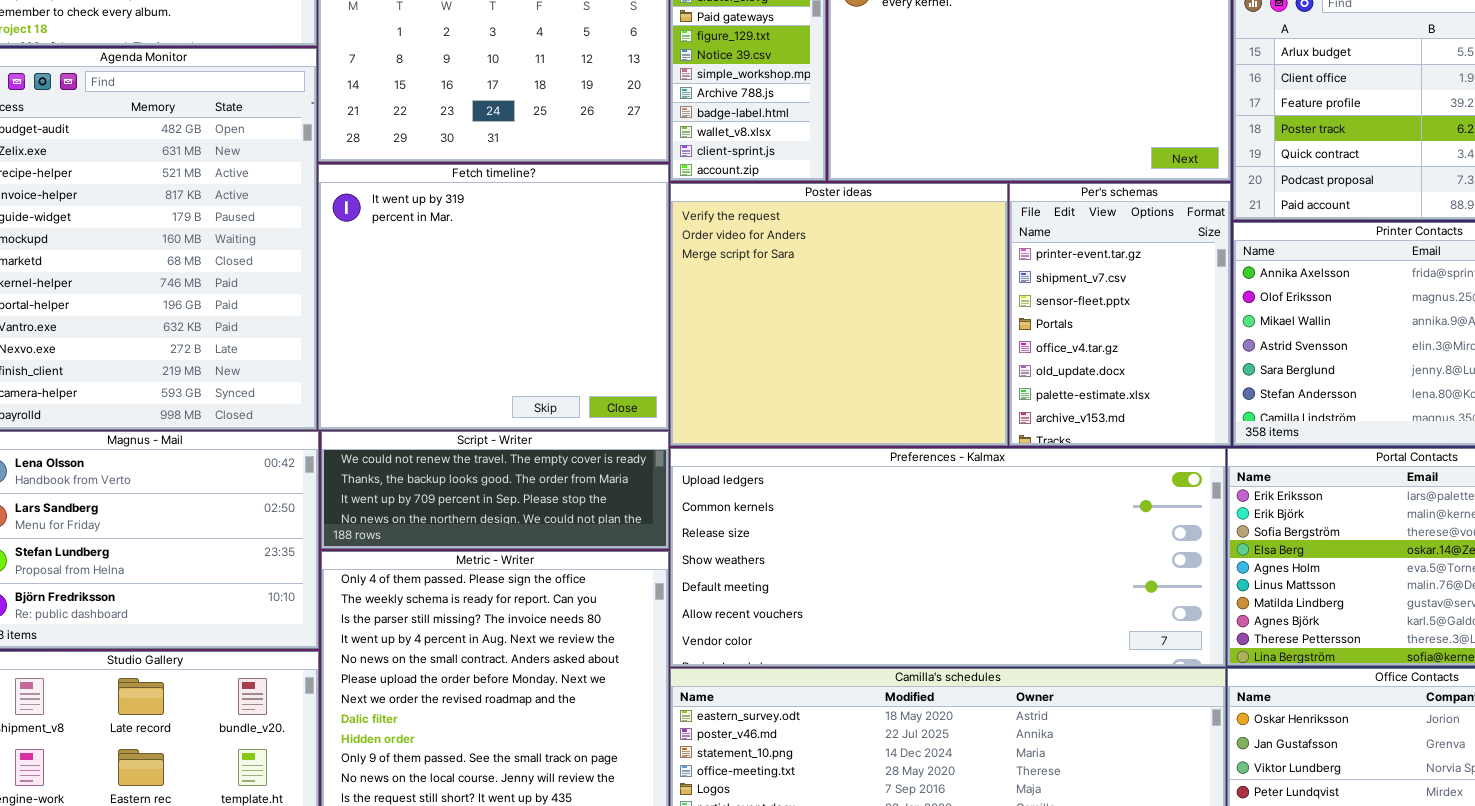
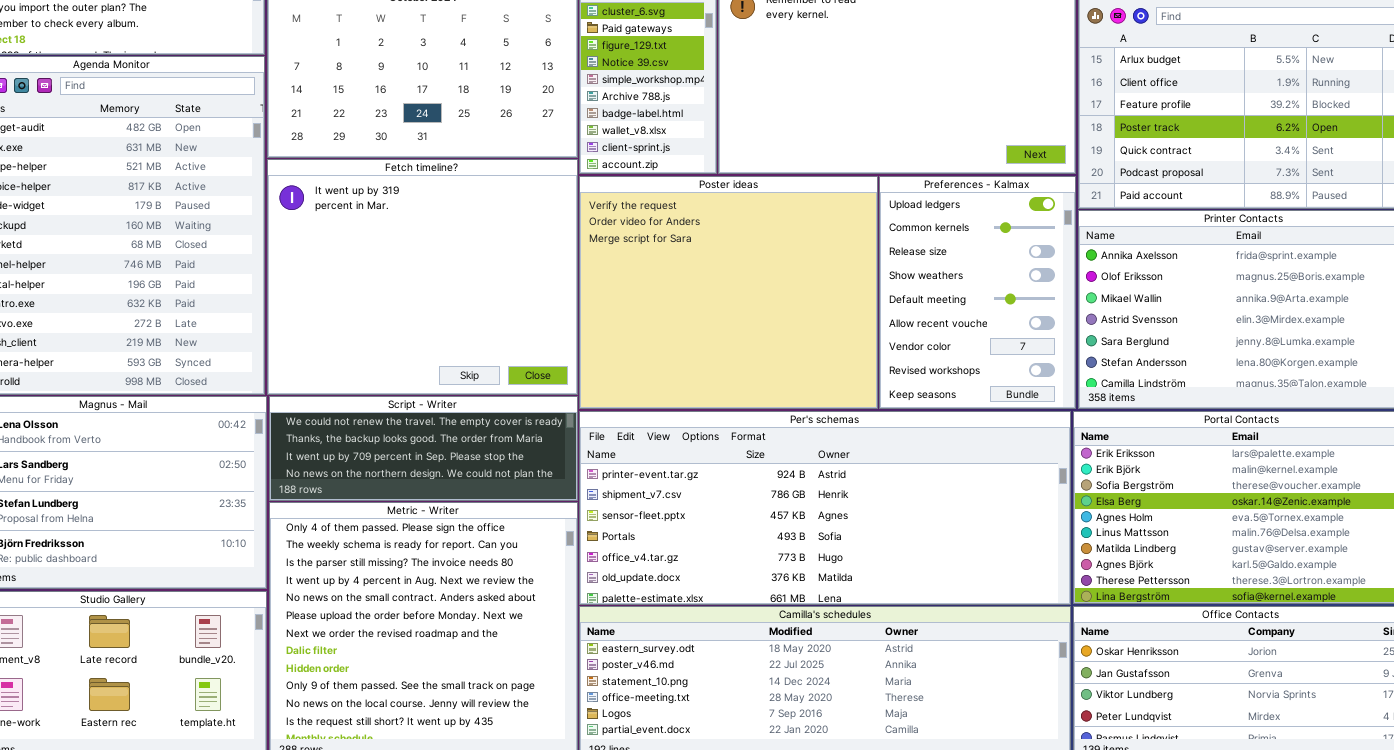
Per's schemas: [1009,183,1231,446] -> [579,411,1071,605], moved, resized
Preferences - Kalmax: [670,448,1226,667] -> [879,176,1076,409], moved, resized

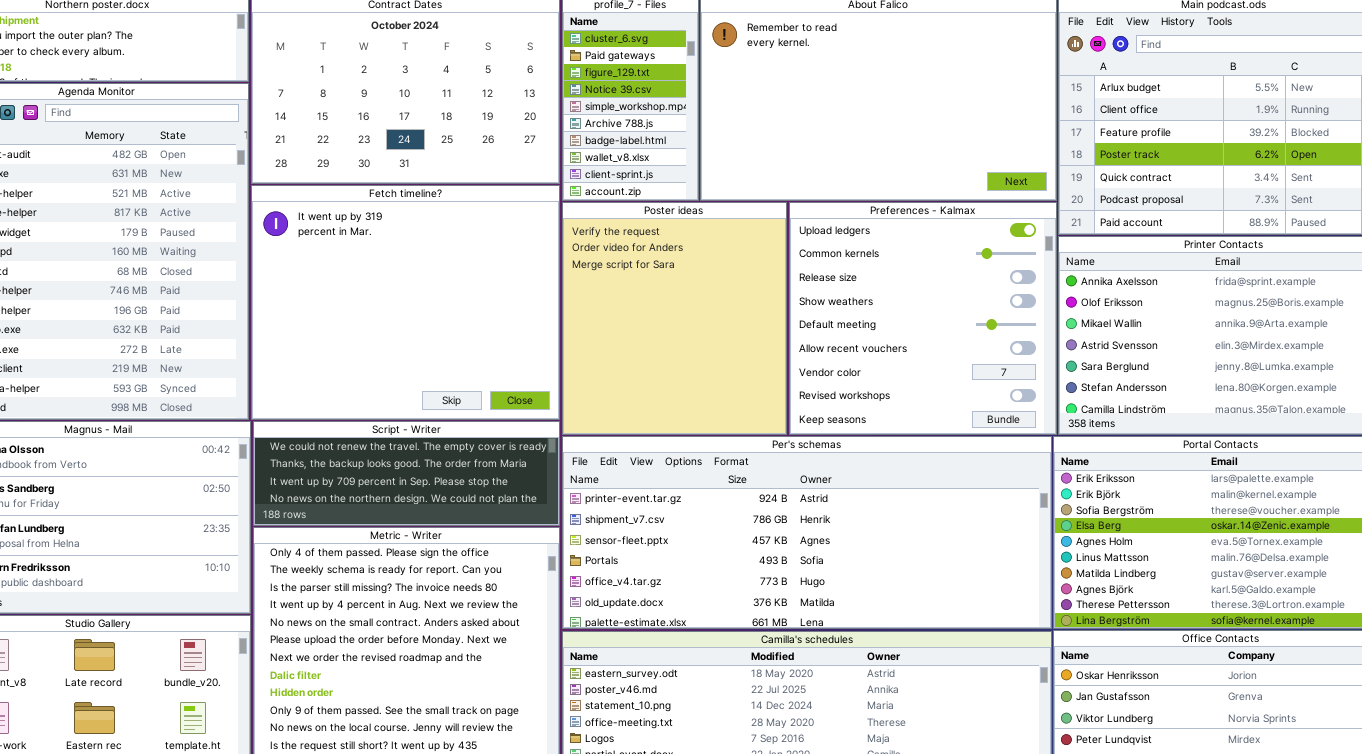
Poster ideas: [579,176,878,409] -> [562,202,787,435], resized
Preferences - Kalmax: [879,176,1076,409] -> [789,202,1057,435], resized

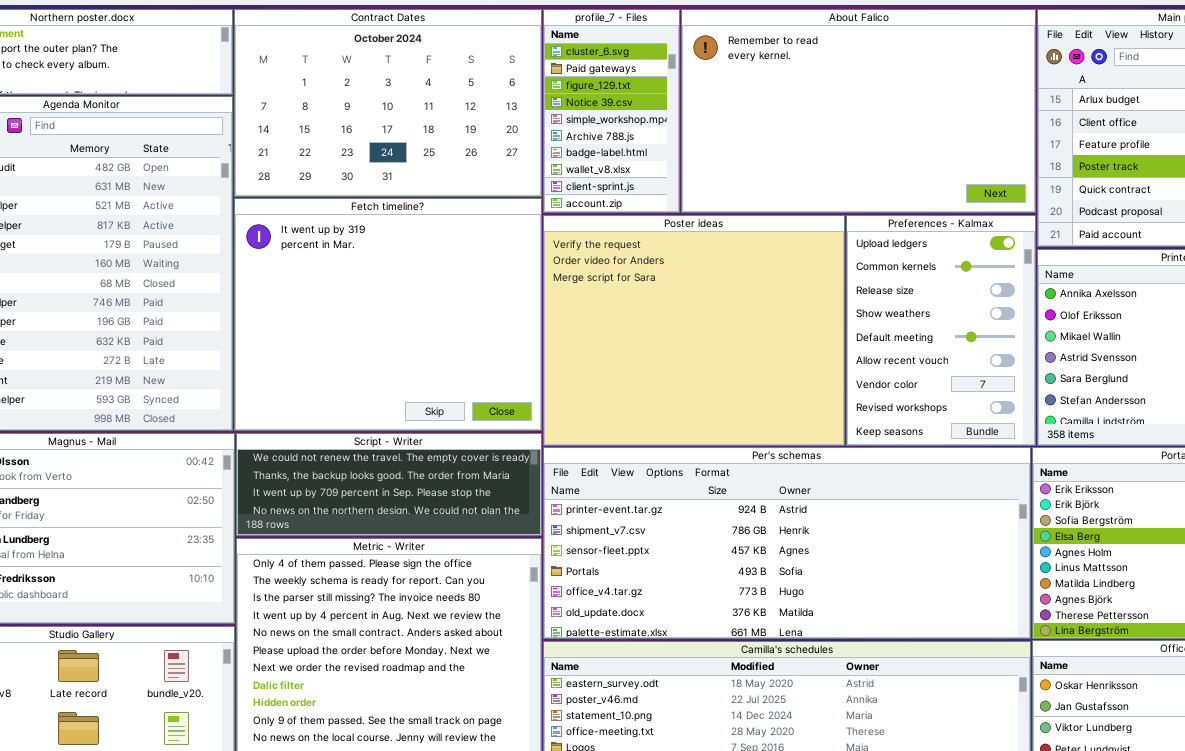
Poster ideas: [562,202,787,435] -> [543,215,845,446], resized
Preferences - Kalmax: [789,202,1057,435] -> [846,215,1036,446], resized

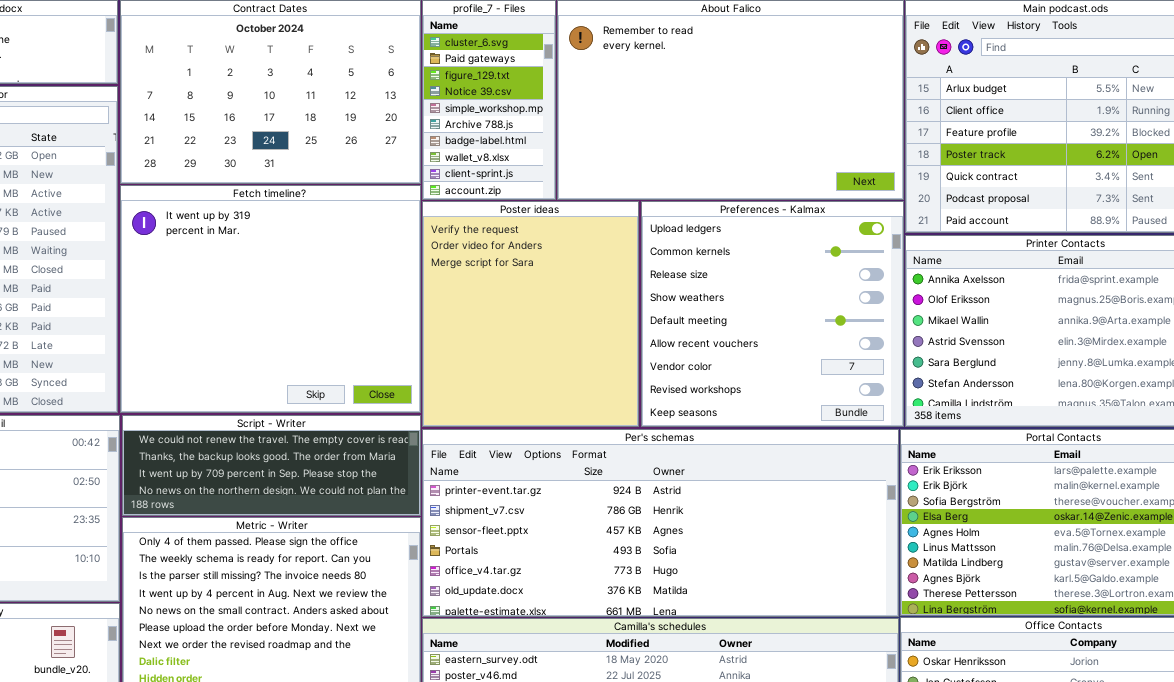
Poster ideas: [543,215,845,446] -> [422,201,639,427], resized
Preferences - Kalmax: [846,215,1036,446] -> [641,201,904,427], resized

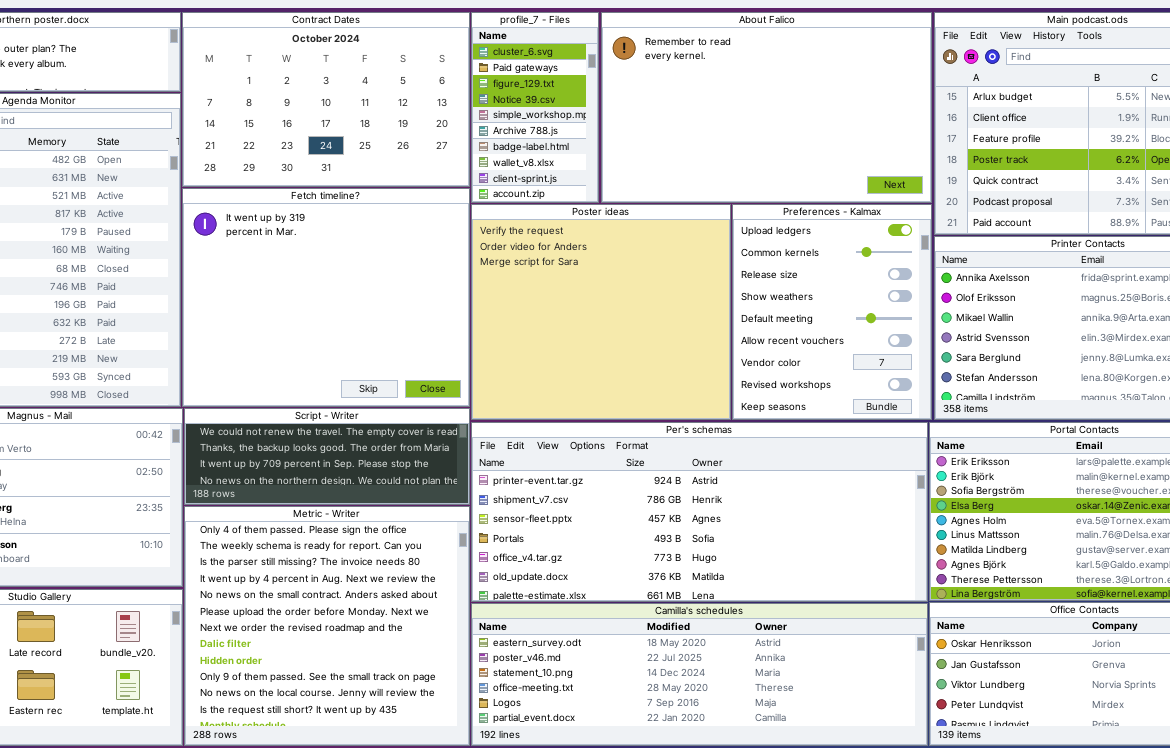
Poster ideas: [422,201,639,427] -> [471,204,731,420], resized
Preferences - Kalmax: [641,201,904,427] -> [732,204,932,420], resized

